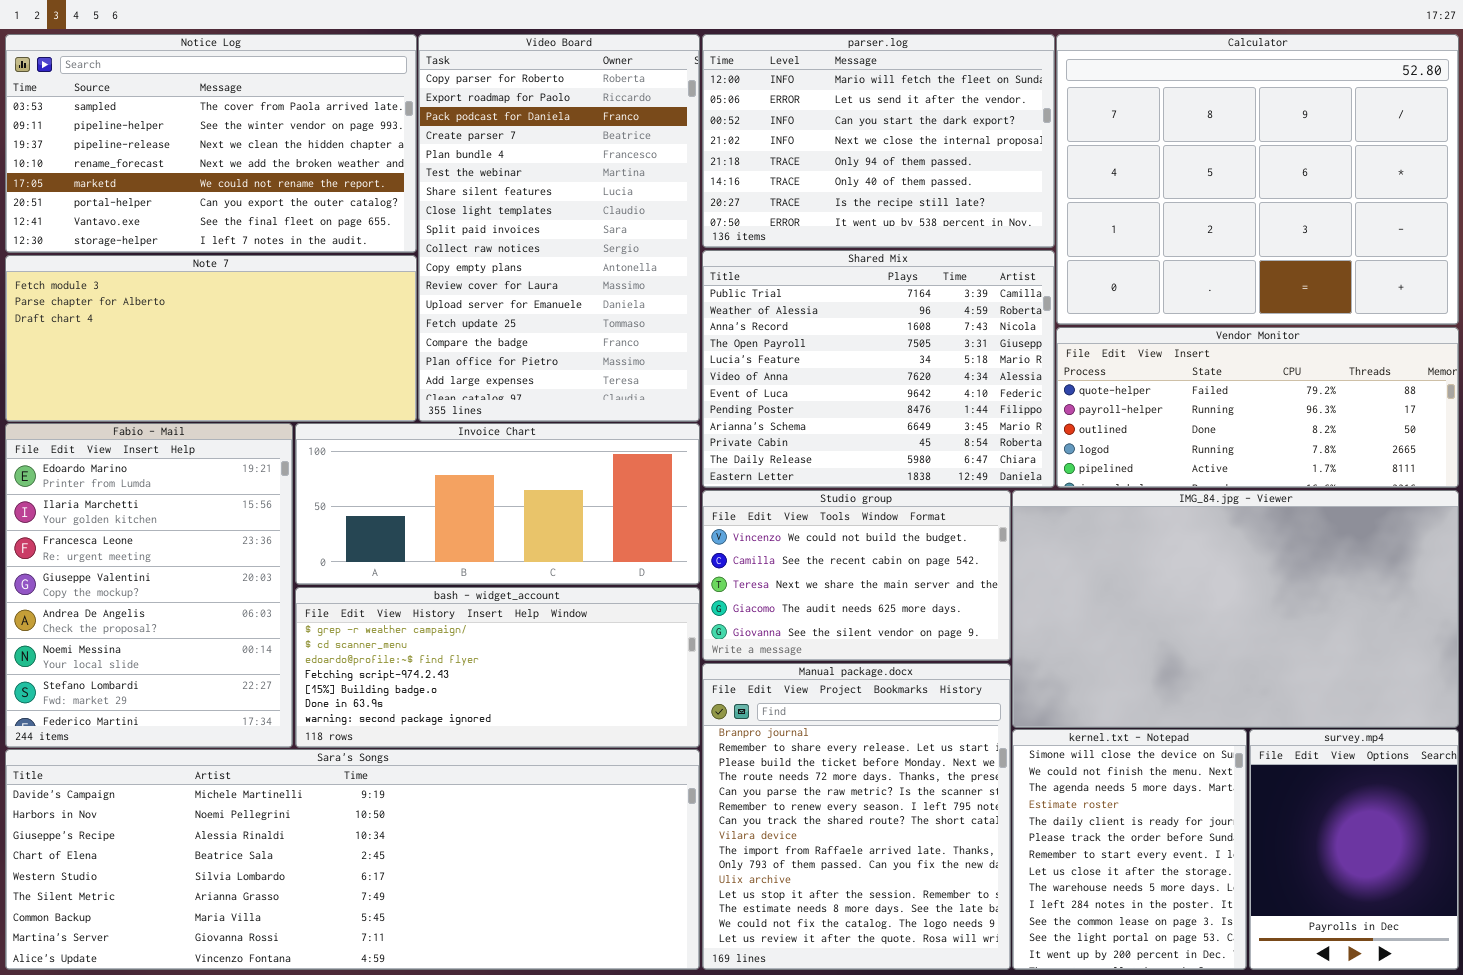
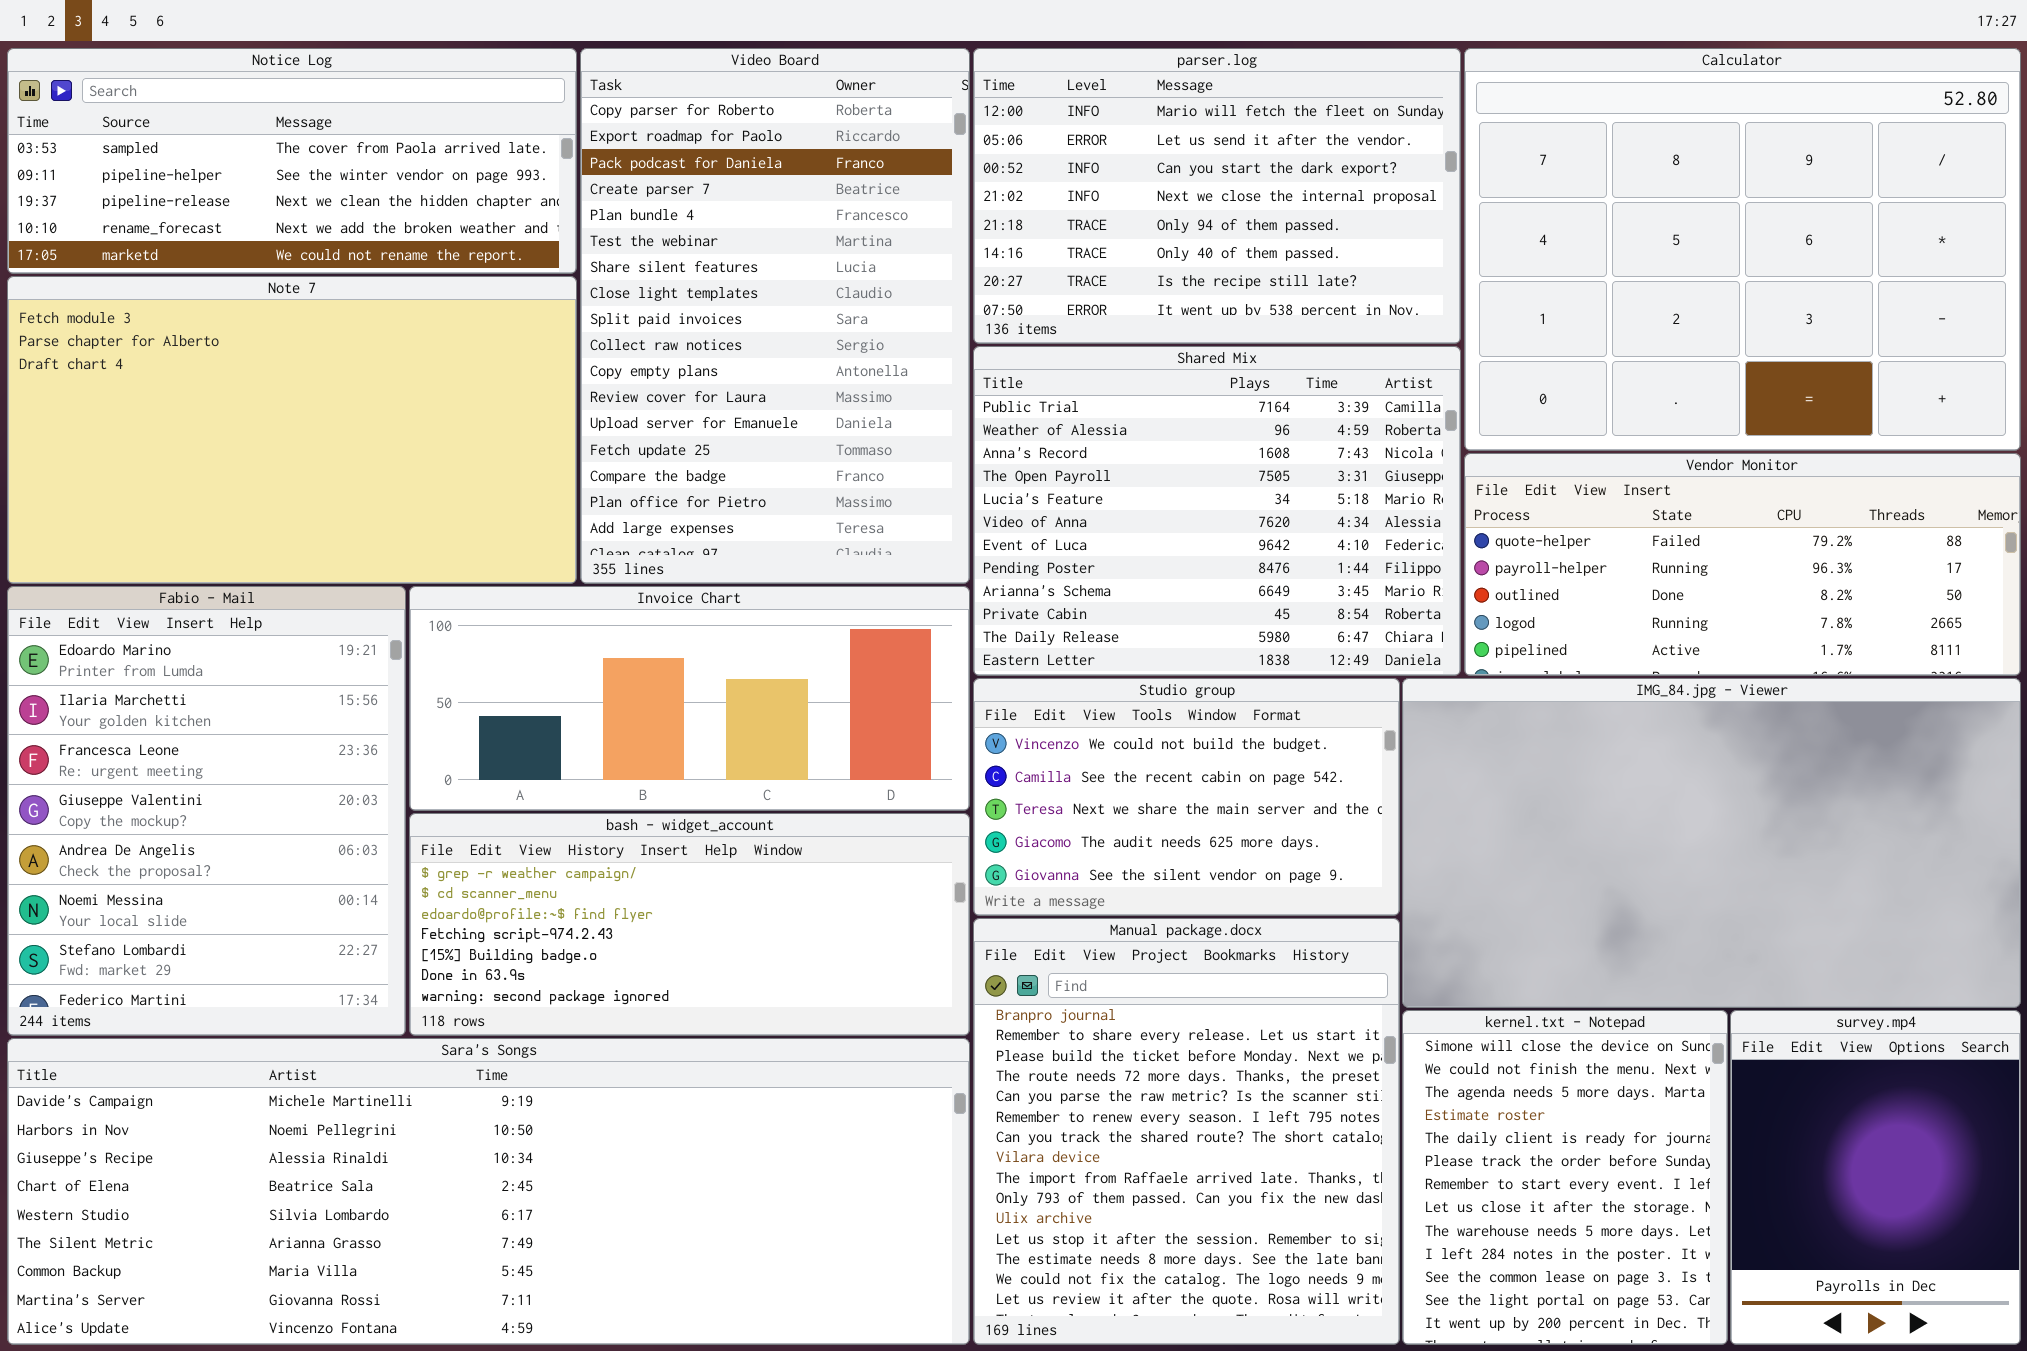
Notice Log: [5,34,417,253] -> [7,48,577,274], resized
Note 7: [5,255,417,422] -> [7,276,577,584], resized

